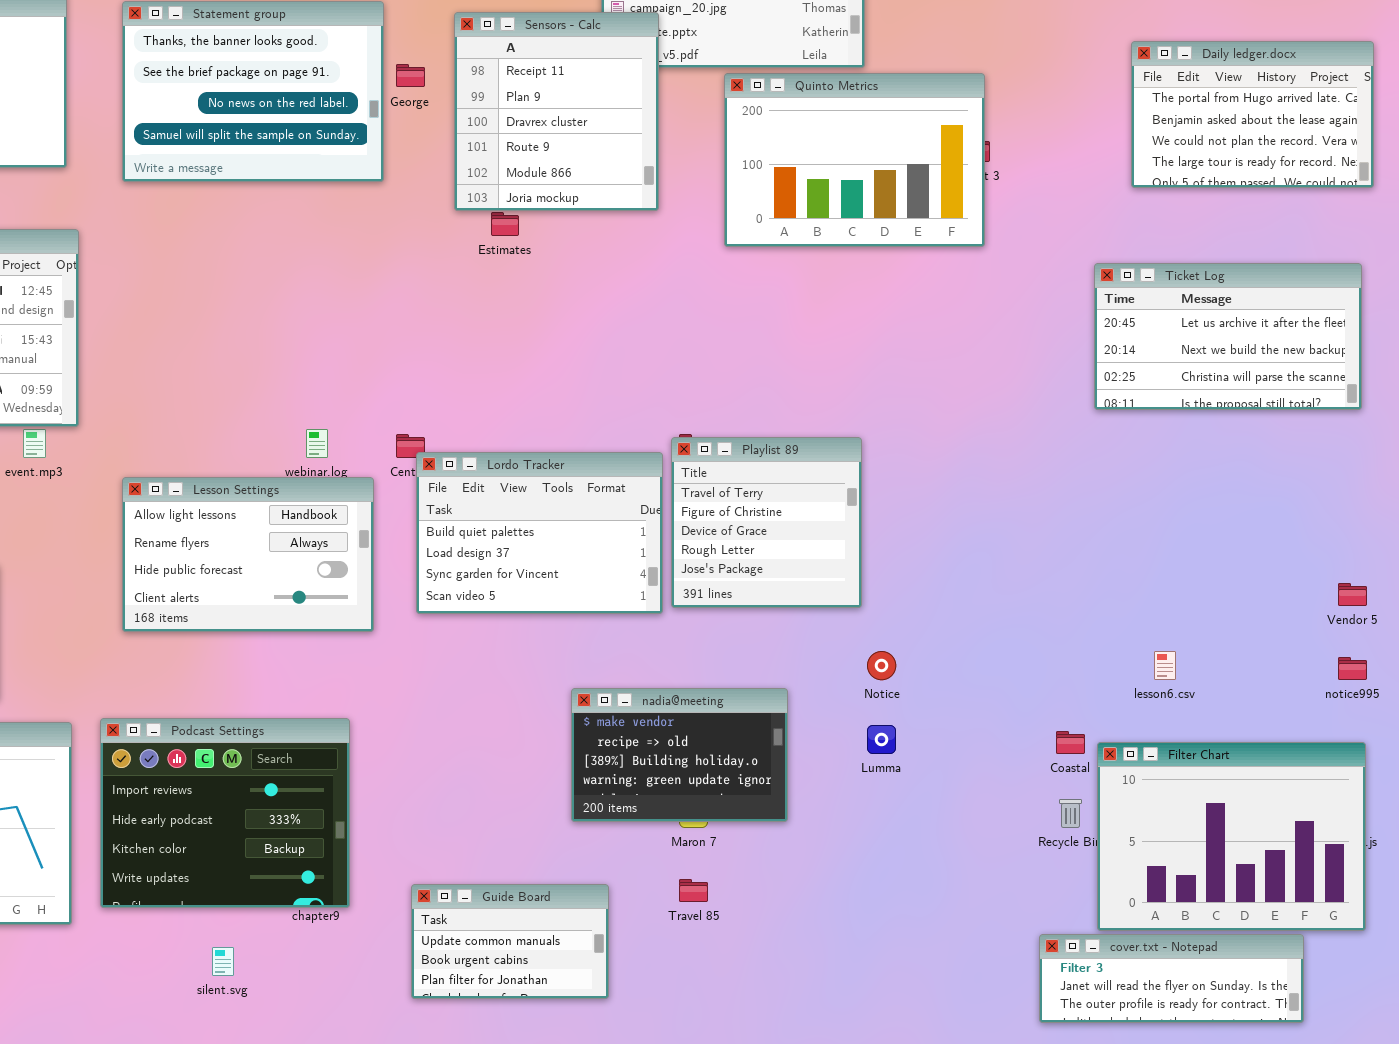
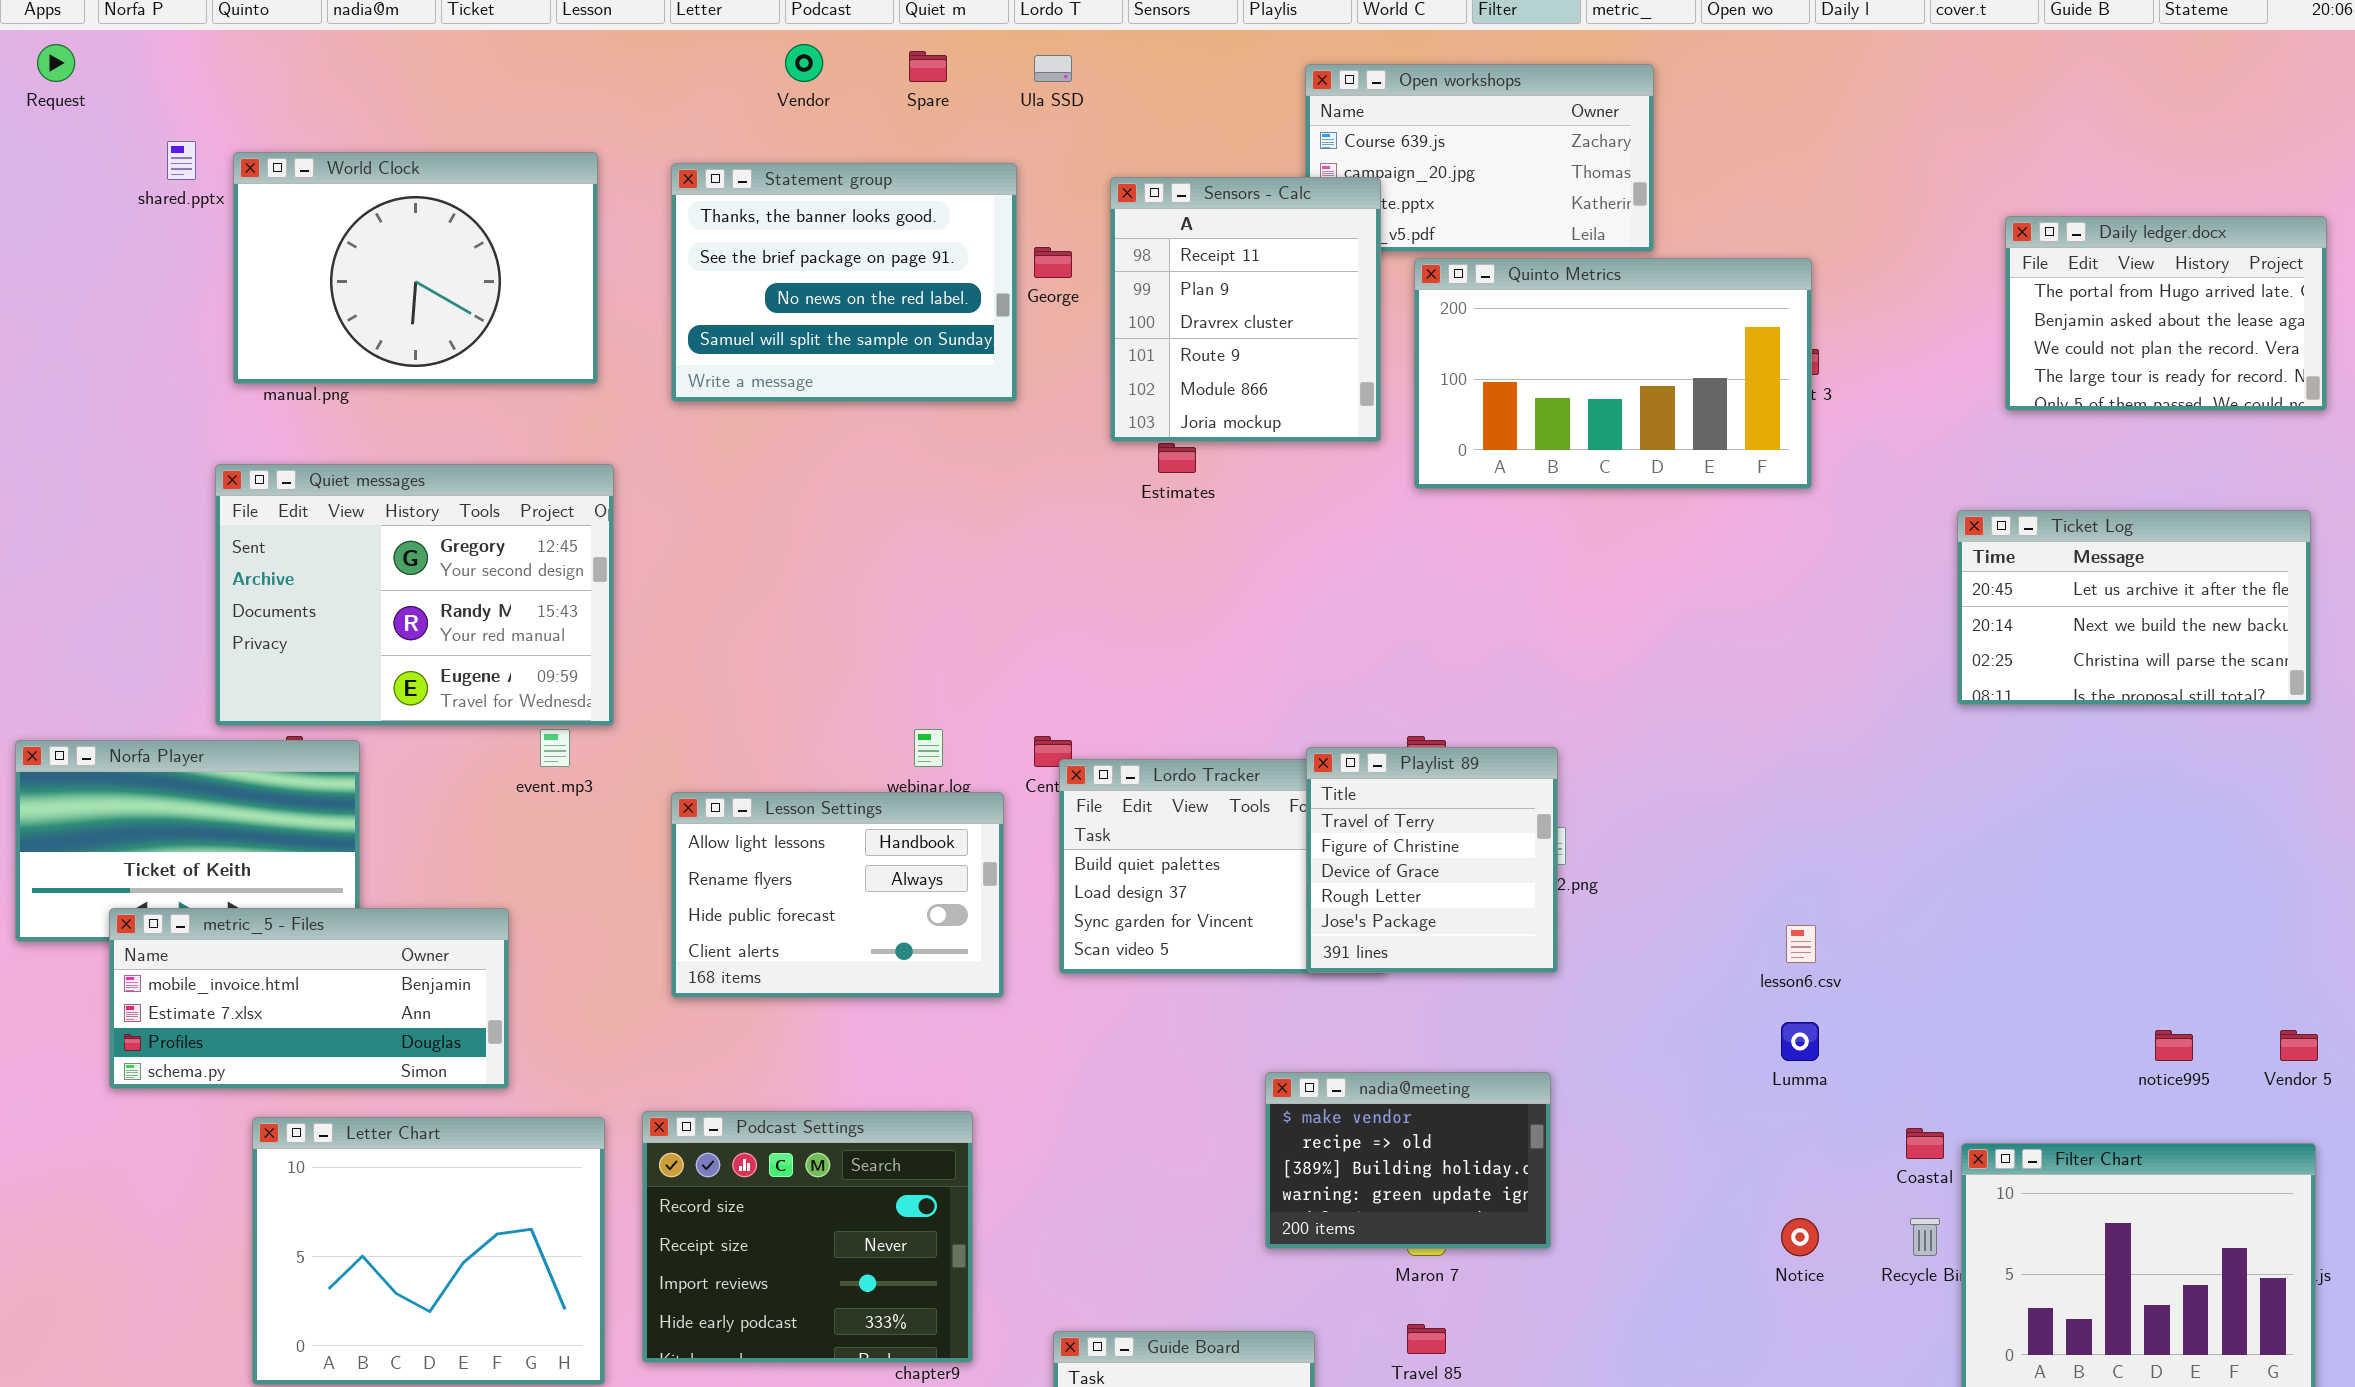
Quinto Metrics: [724,73,985,247] -> [1414,258,1812,489], resized
Playlist 89: [671,437,862,608] -> [1306,747,1558,973], moved
Vendor 5: [1338,583,1367,606] -> [2280,1030,2318,1061], moved
Notice: [867,651,896,680] -> [1781,1218,1819,1256], moved
lesson6.csv: [1154,651,1176,680] -> [1786,925,1816,963], moved
notice995: [1338,657,1367,680] -> [2155,1030,2193,1061], moved
Podcast Settings: [100,718,350,908] -> [642,1111,973,1363], scrolled up 2 rows
Lumma: [867,725,896,754] -> [1781,1022,1819,1061], moved

